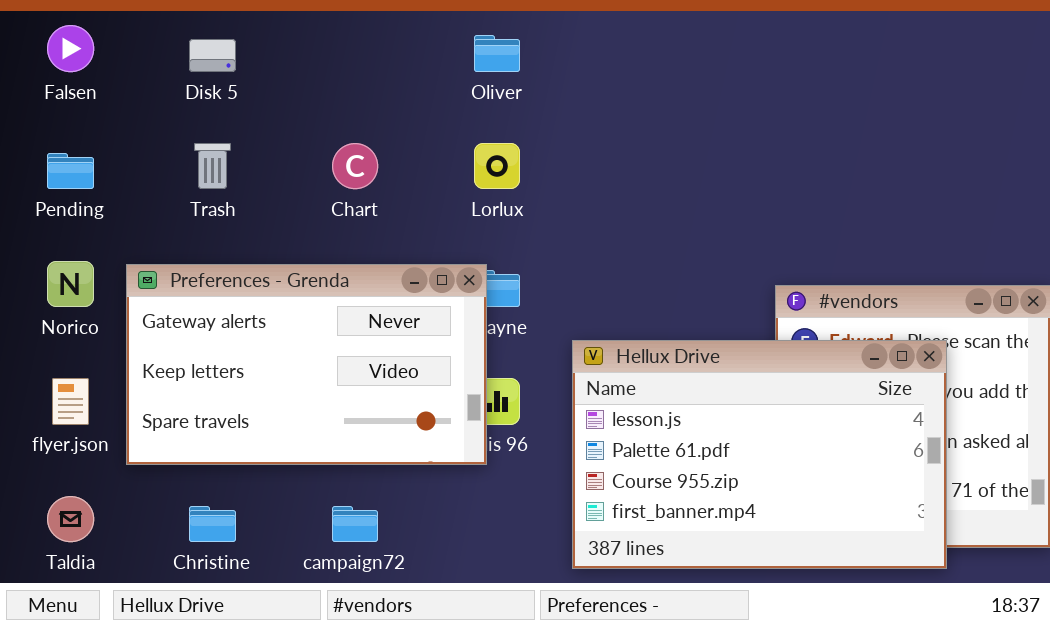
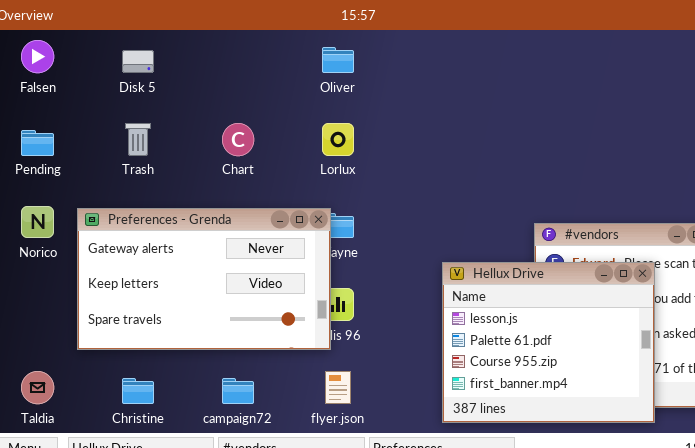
Hellux Drive: [572,340,947,569] -> [442,262,655,423], resized
flyer.json: [52,378,89,425] -> [325,371,351,404], moved

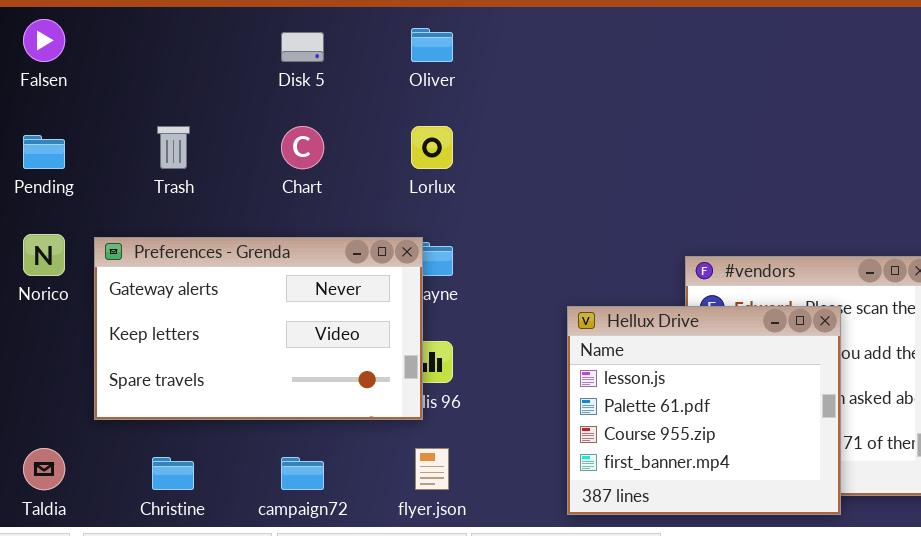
Disk 5: [122,50,154,73] -> [281,32,324,62], moved

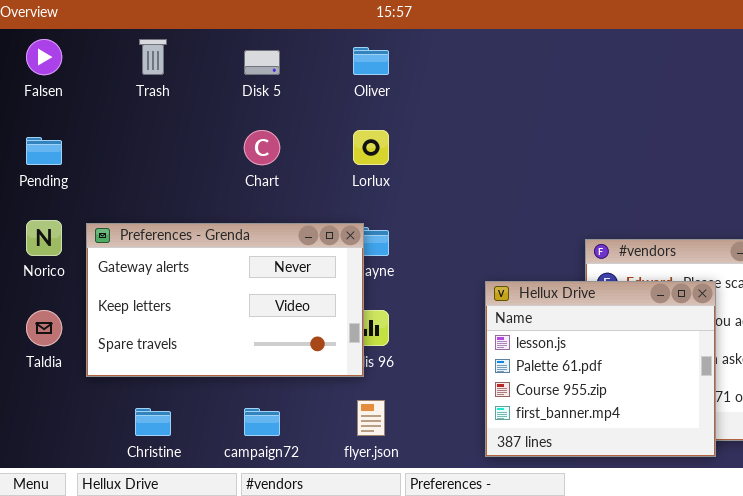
Trash: [157,126,190,169] -> [139,39,167,75], moved
Taldia: [23,448,65,490] -> [26,310,62,346], moved

